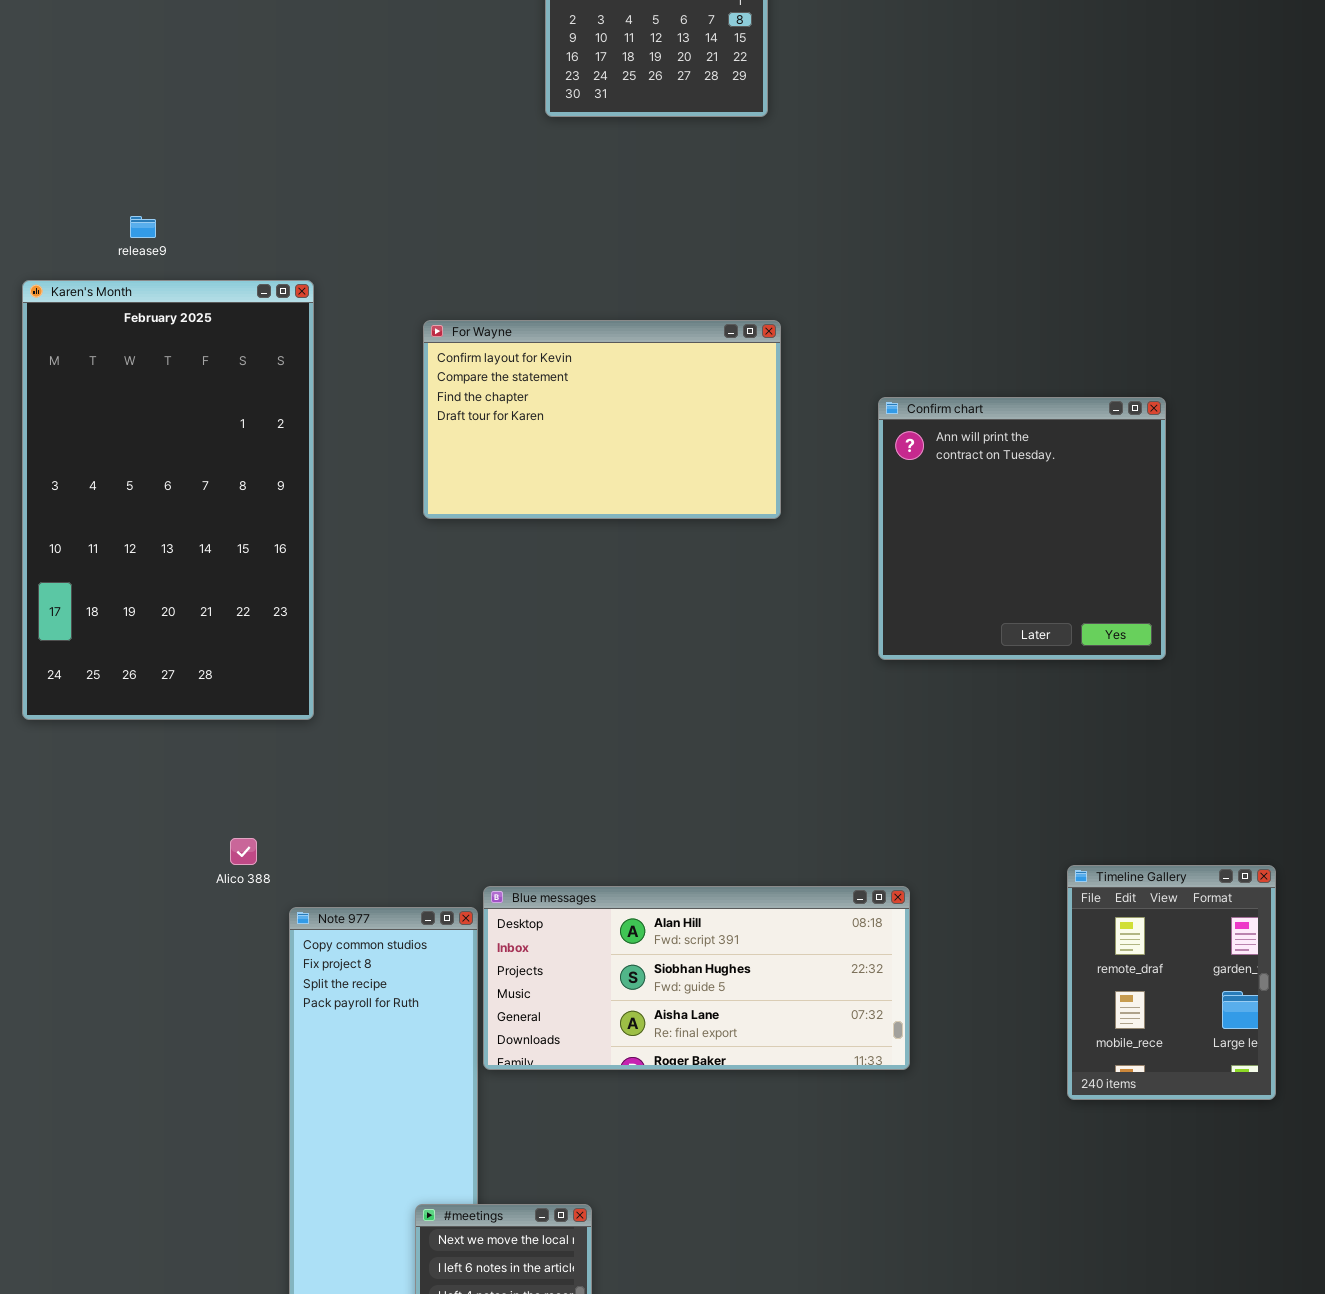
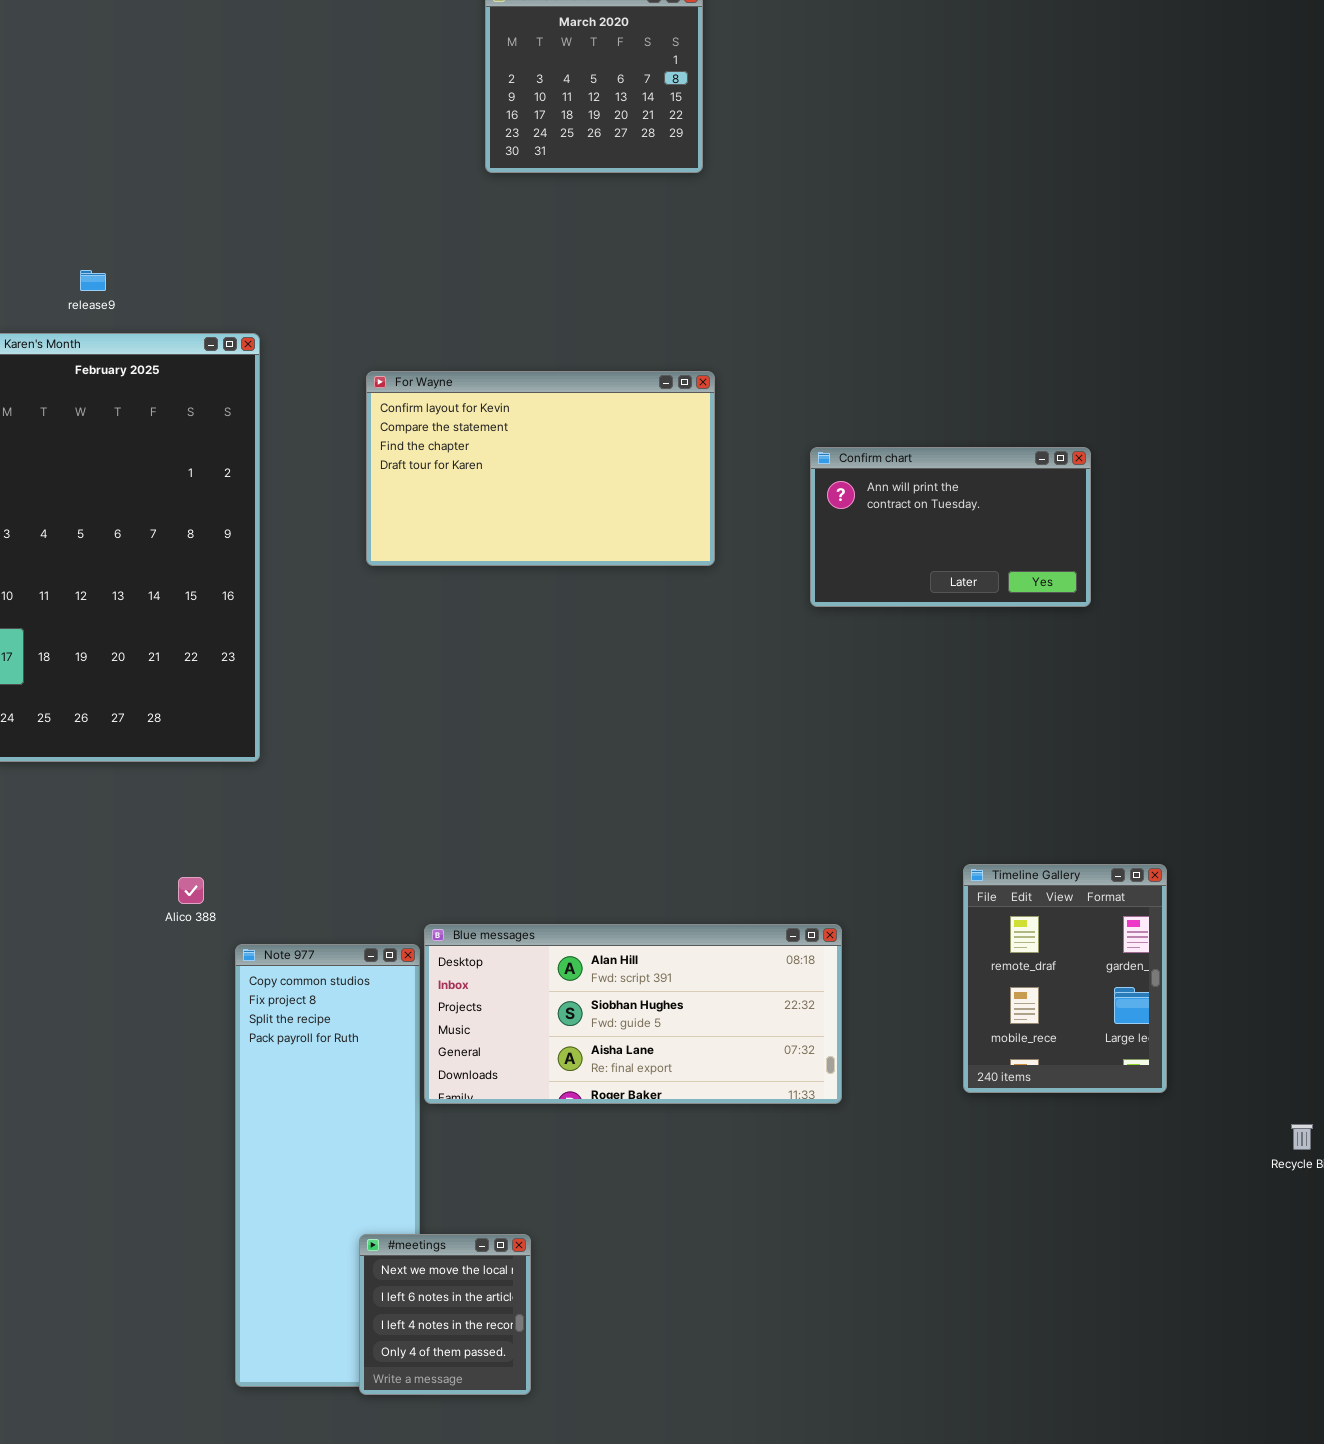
Confirm chart: [878,397,1166,660] -> [810,447,1091,607], resized
Timeline Gallery: [1067,865,1276,1100] -> [963,864,1167,1093], moved

